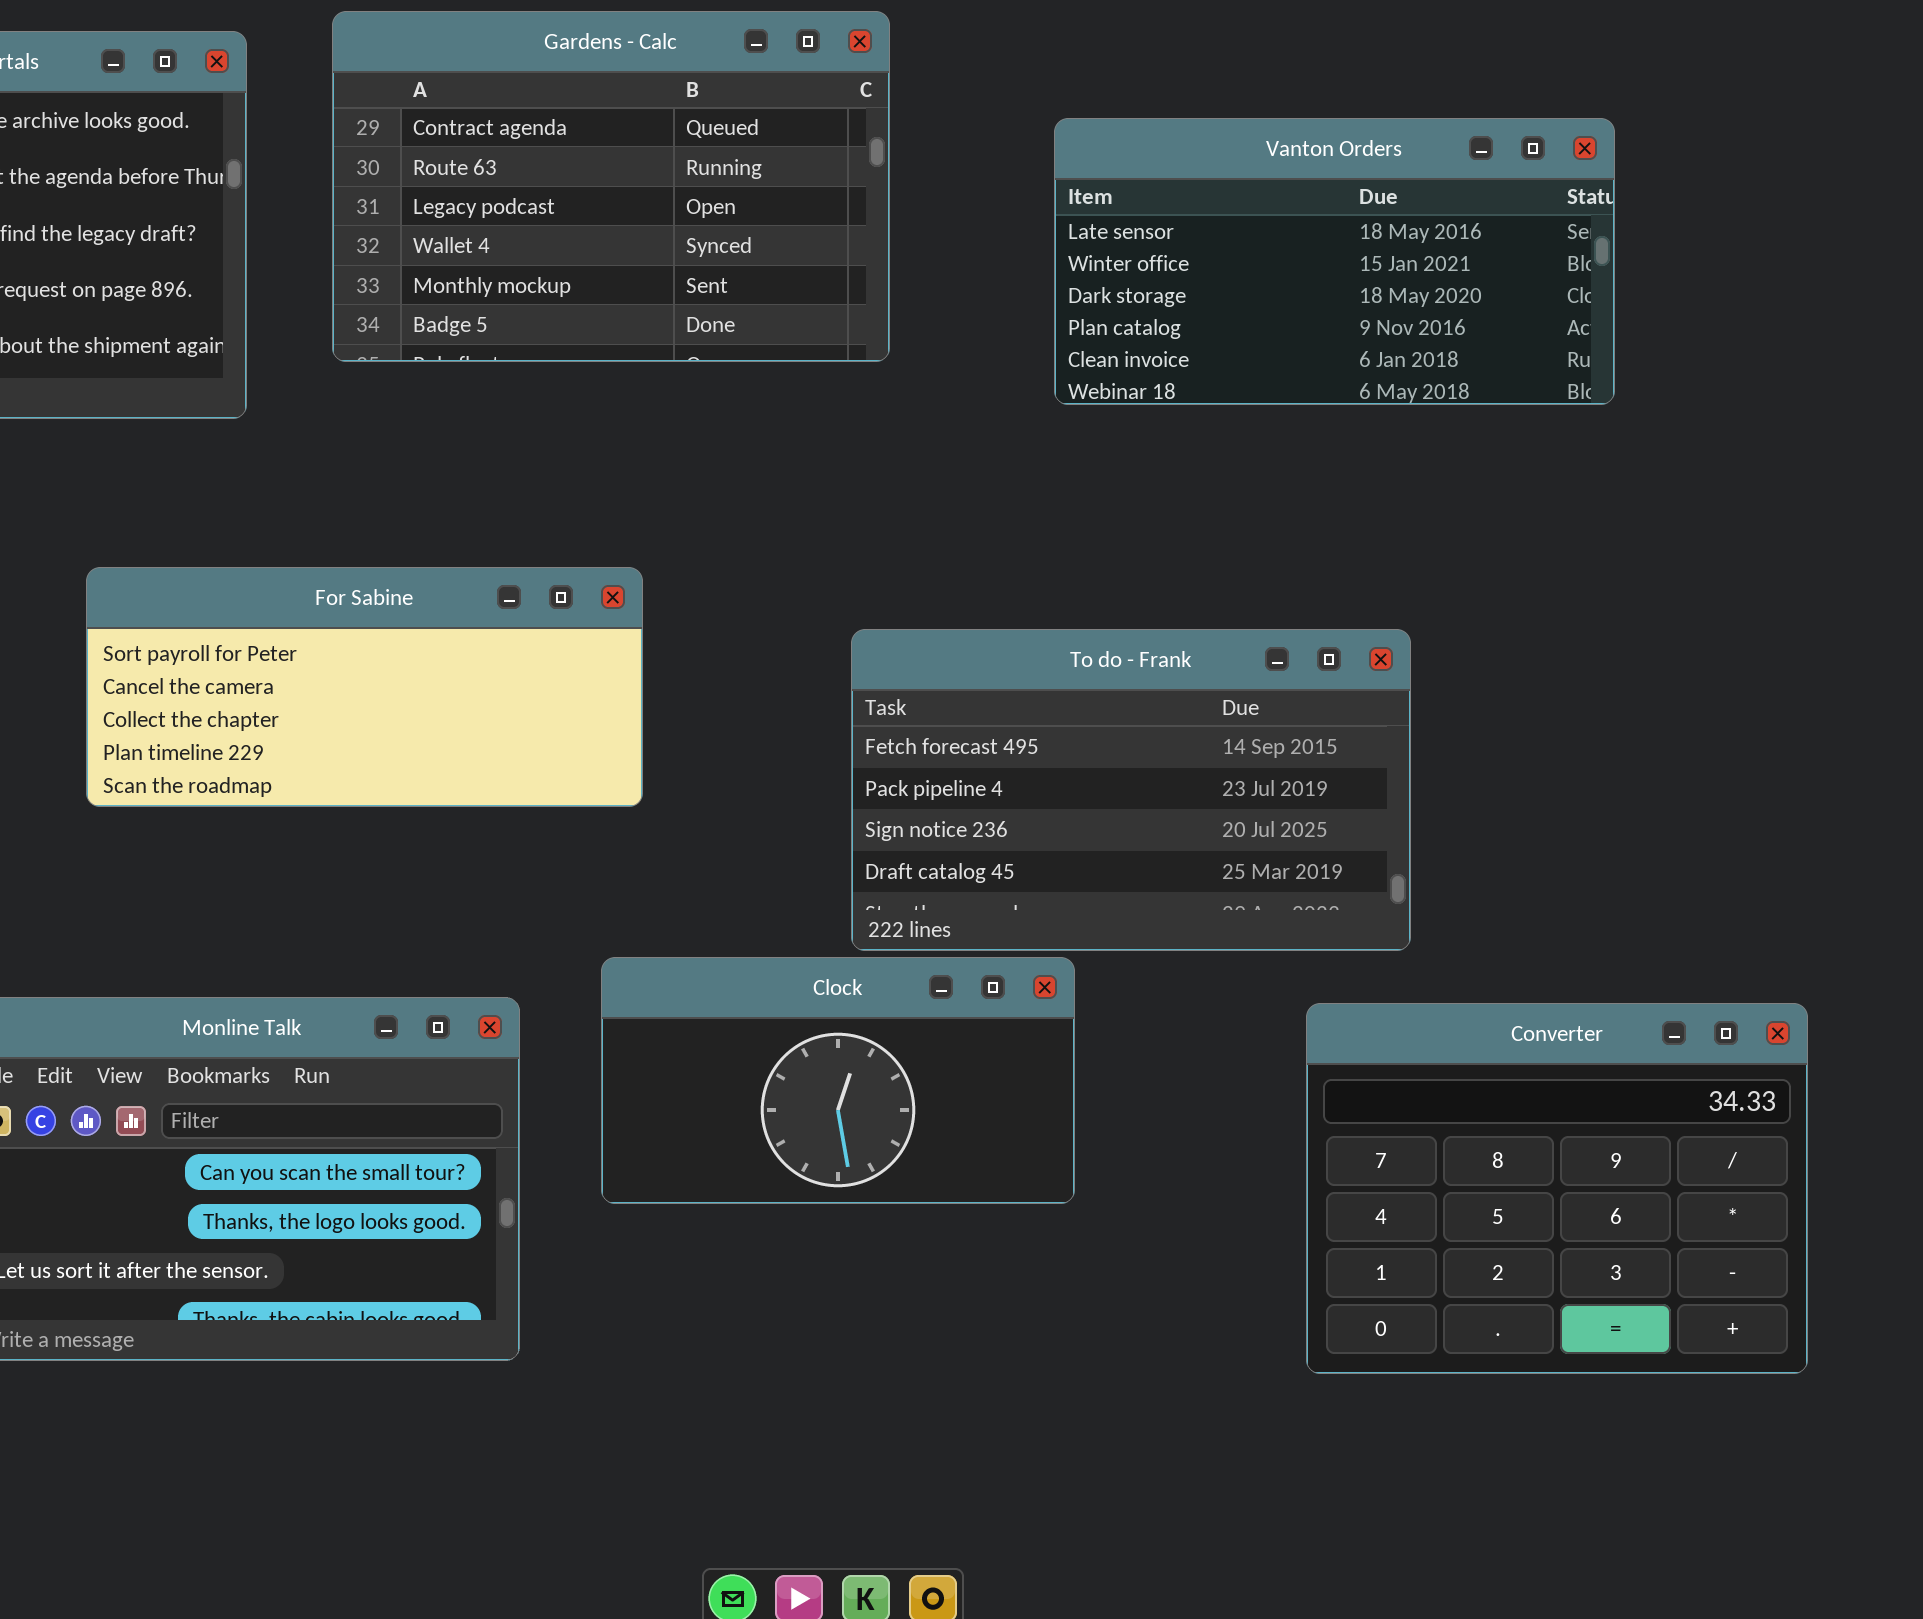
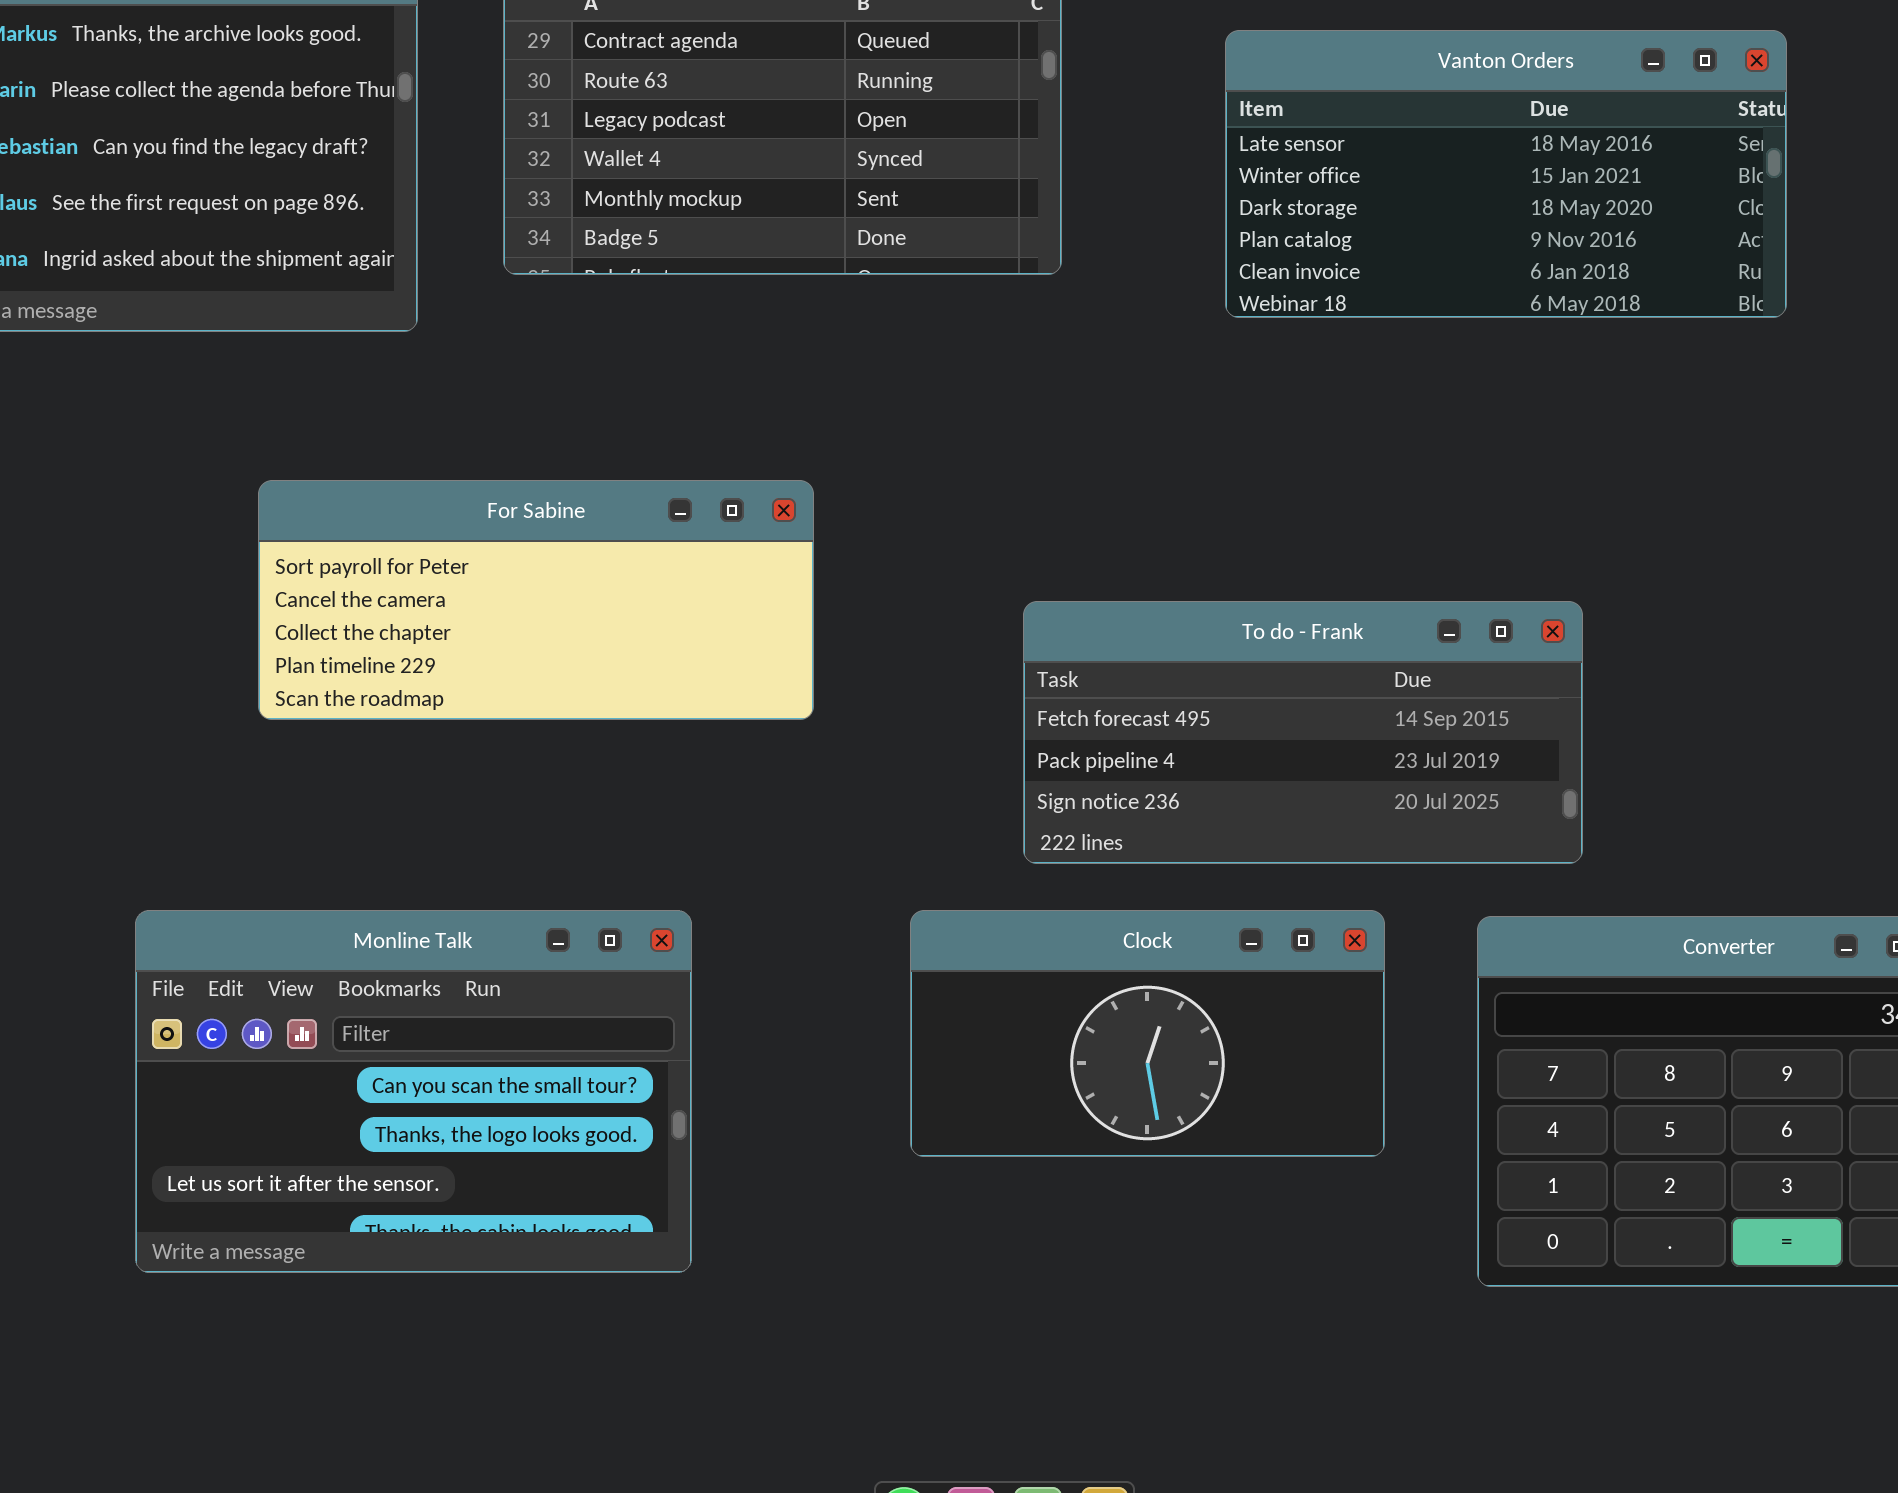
To do - Frank: [851,629,1411,951] -> [1023,601,1583,864], resized
Clock: [601,957,1075,1204] -> [910,910,1385,1157], moved

